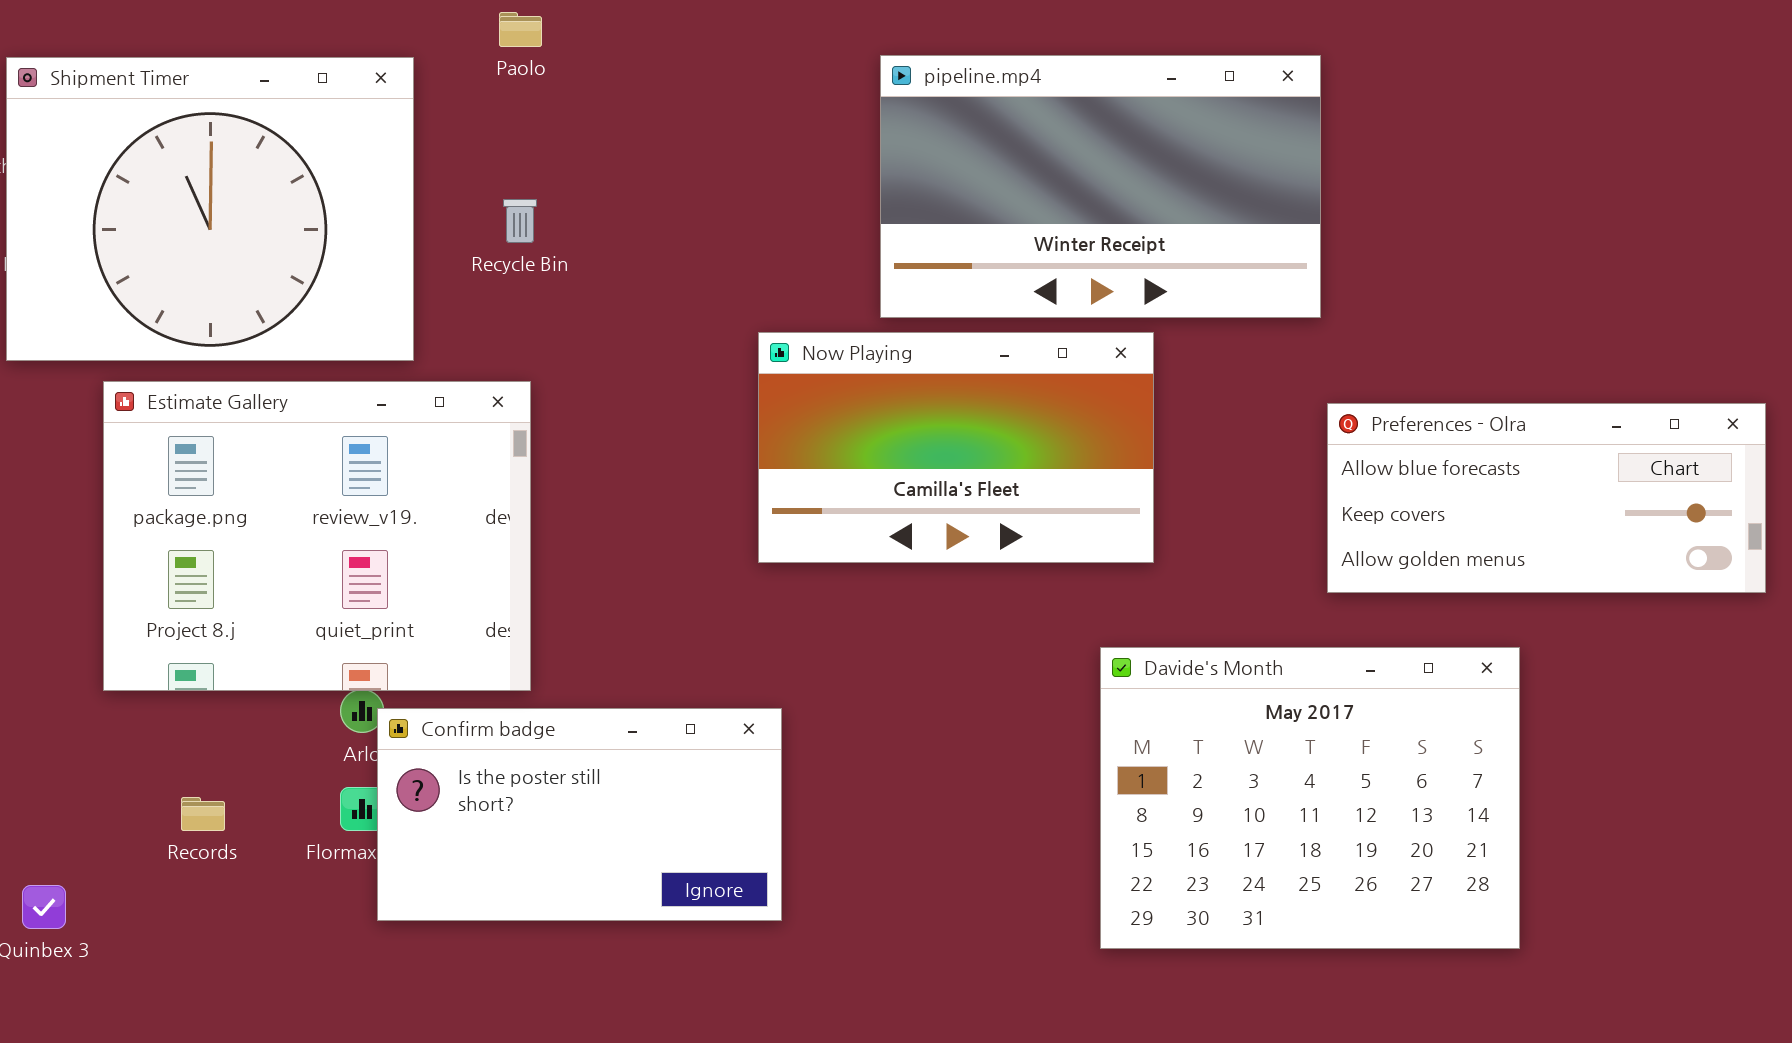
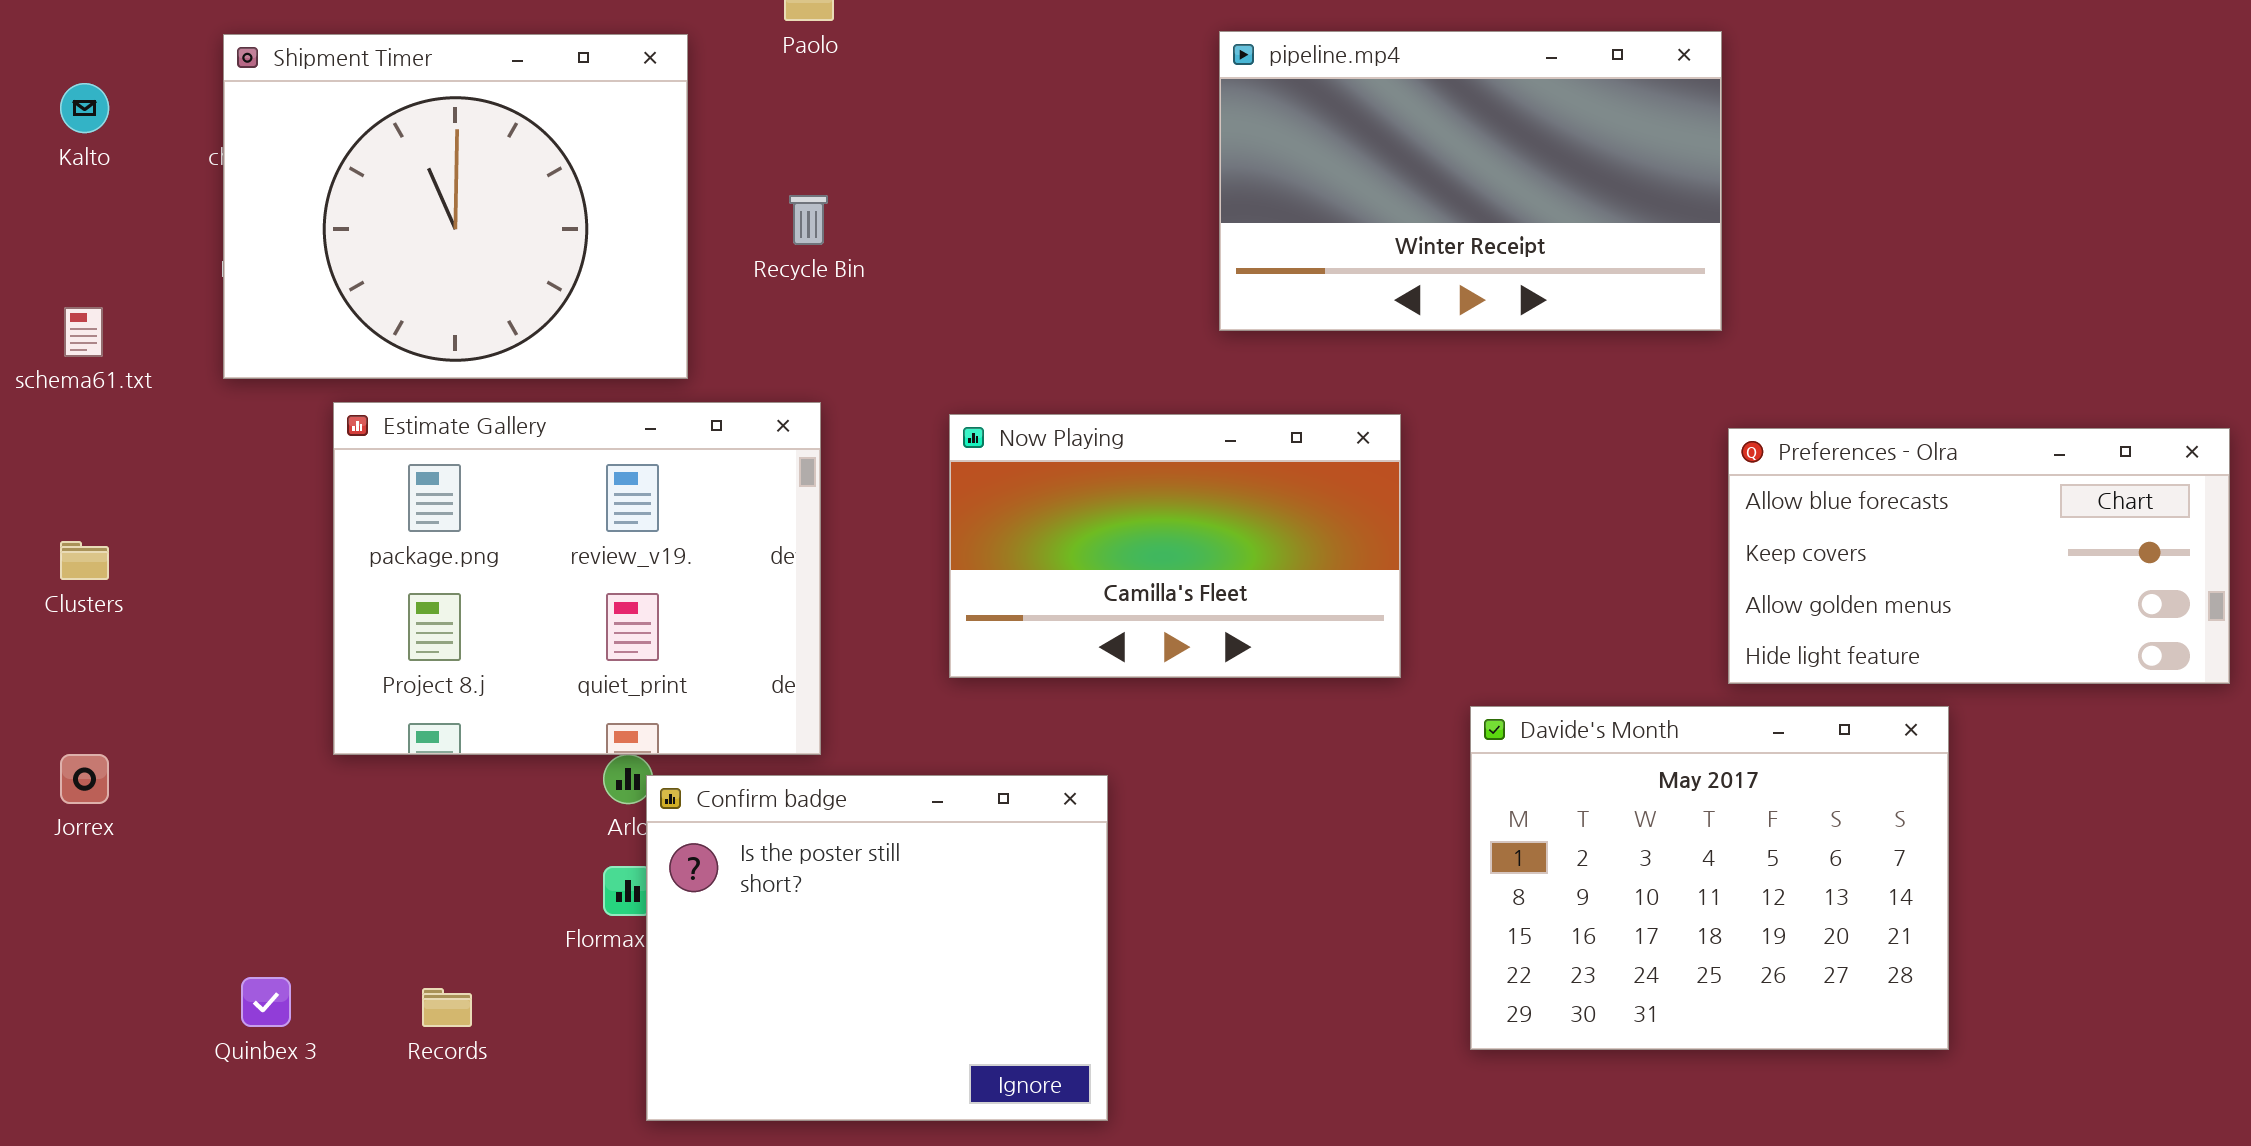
Now Playing: [758,332,1154,563] -> [949,414,1401,678], moved
Preferences - Olra: [1327,403,1766,593] -> [1728,428,2230,684], resized
Confirm badge: [377,708,782,921] -> [646,775,1108,1121], resized
Records: [181,797,225,831] -> [422,988,472,1027], moved

